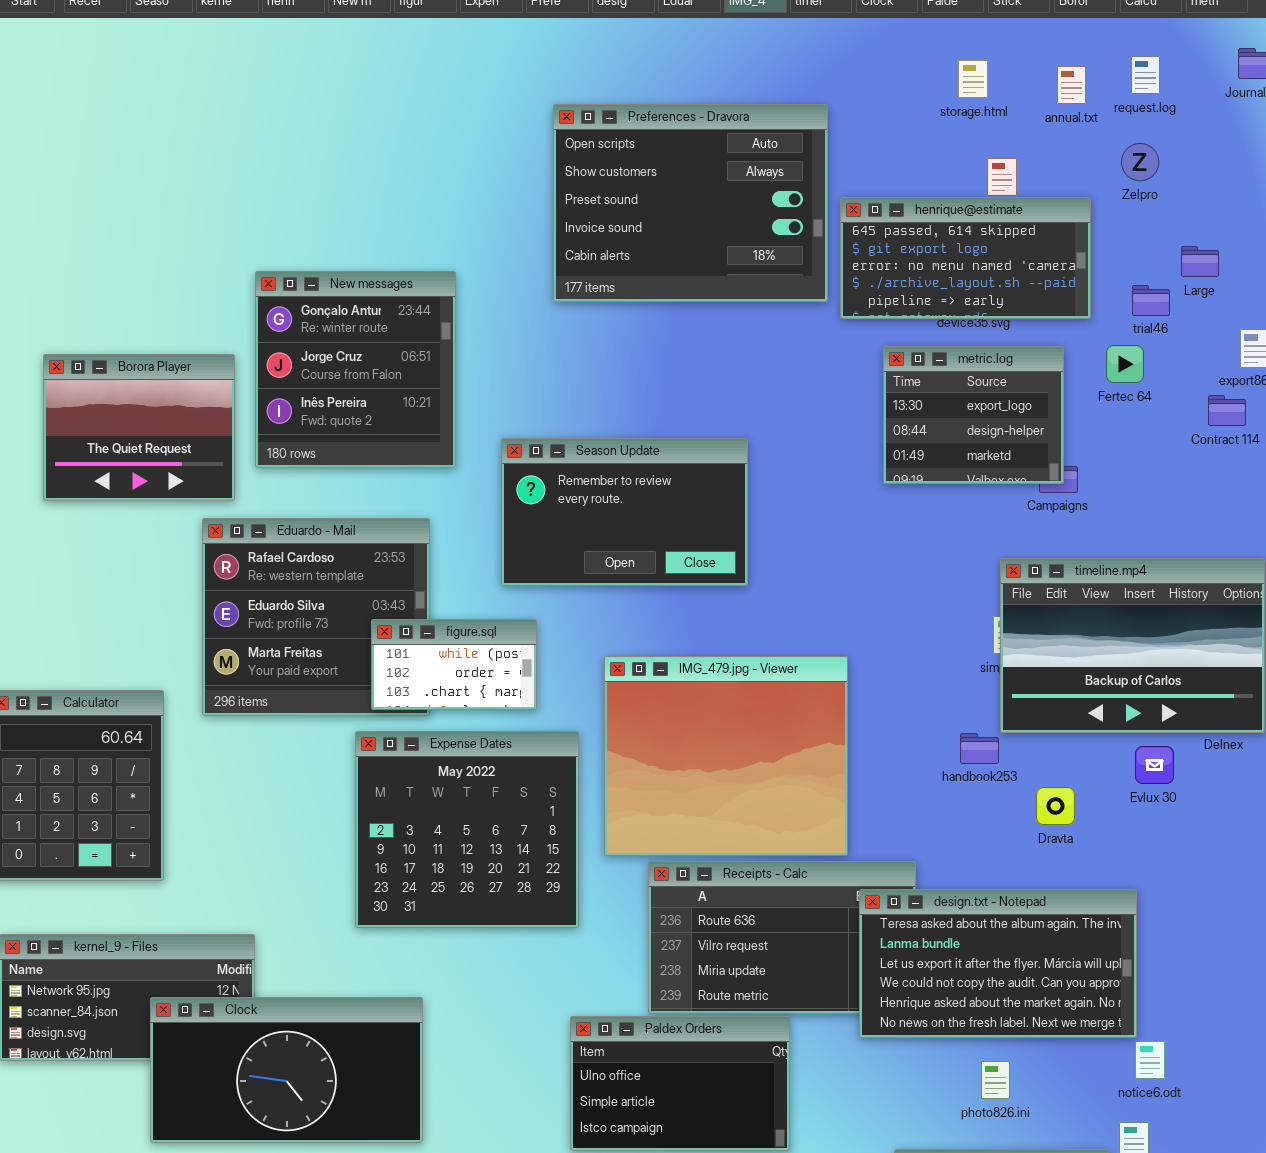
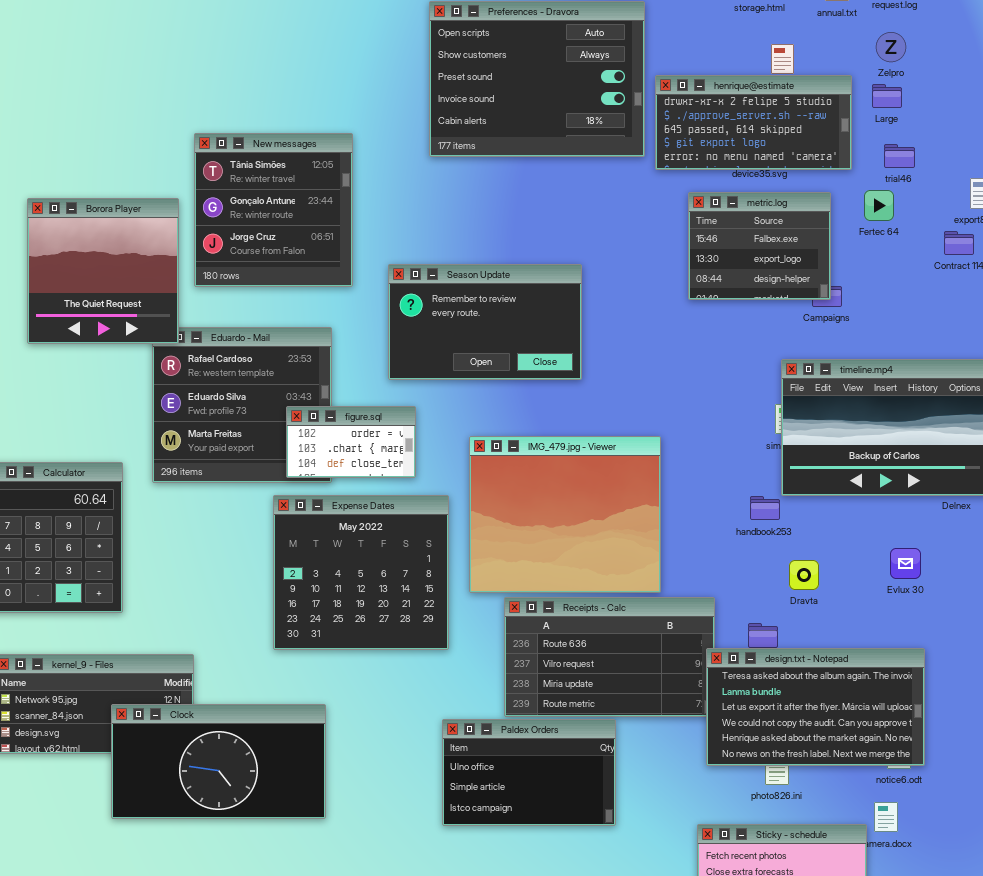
henrique@estimate: [840,197,1091,319] -> [655,75,852,170], scrolled up 2 rows
Large: [1181,246,1219,277] -> [872,84,902,108], moved
New messages: [255,271,456,468] -> [194,133,353,287], scrolled up 1 row
metric.log: [883,346,1064,484] -> [688,192,831,300], scrolled up 1 row
Borora Player: [43,354,235,501] -> [27,198,179,344], resized
figure.sql: [371,619,537,710] -> [286,406,416,478], scrolled down 1 row
Evlux 30: [1135,746,1174,784] -> [890,548,921,579], moved
Dravta: [1036,787,1075,825] -> [789,560,819,590], moved
design.txt - Notepad: [859,889,1137,1038] -> [706,648,925,766], moved

